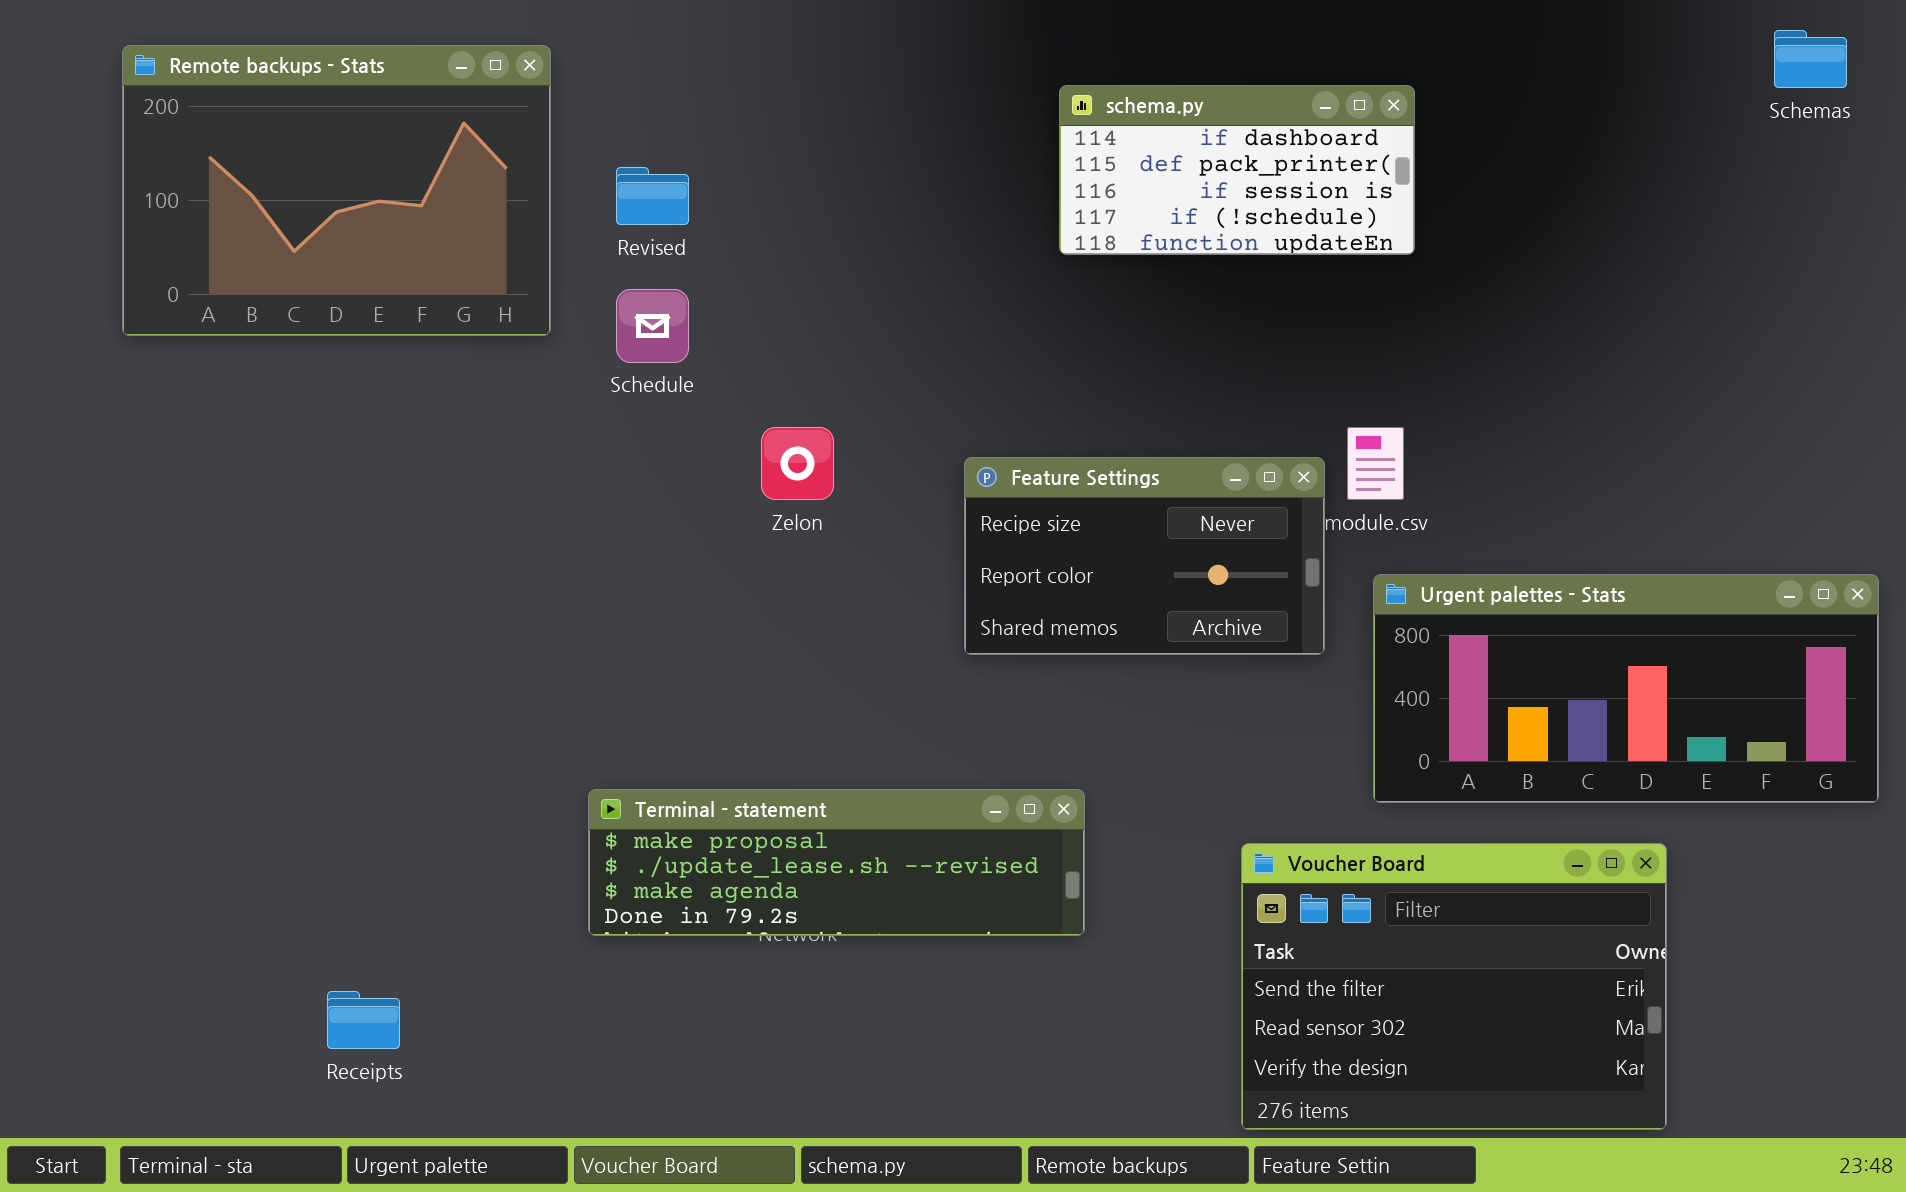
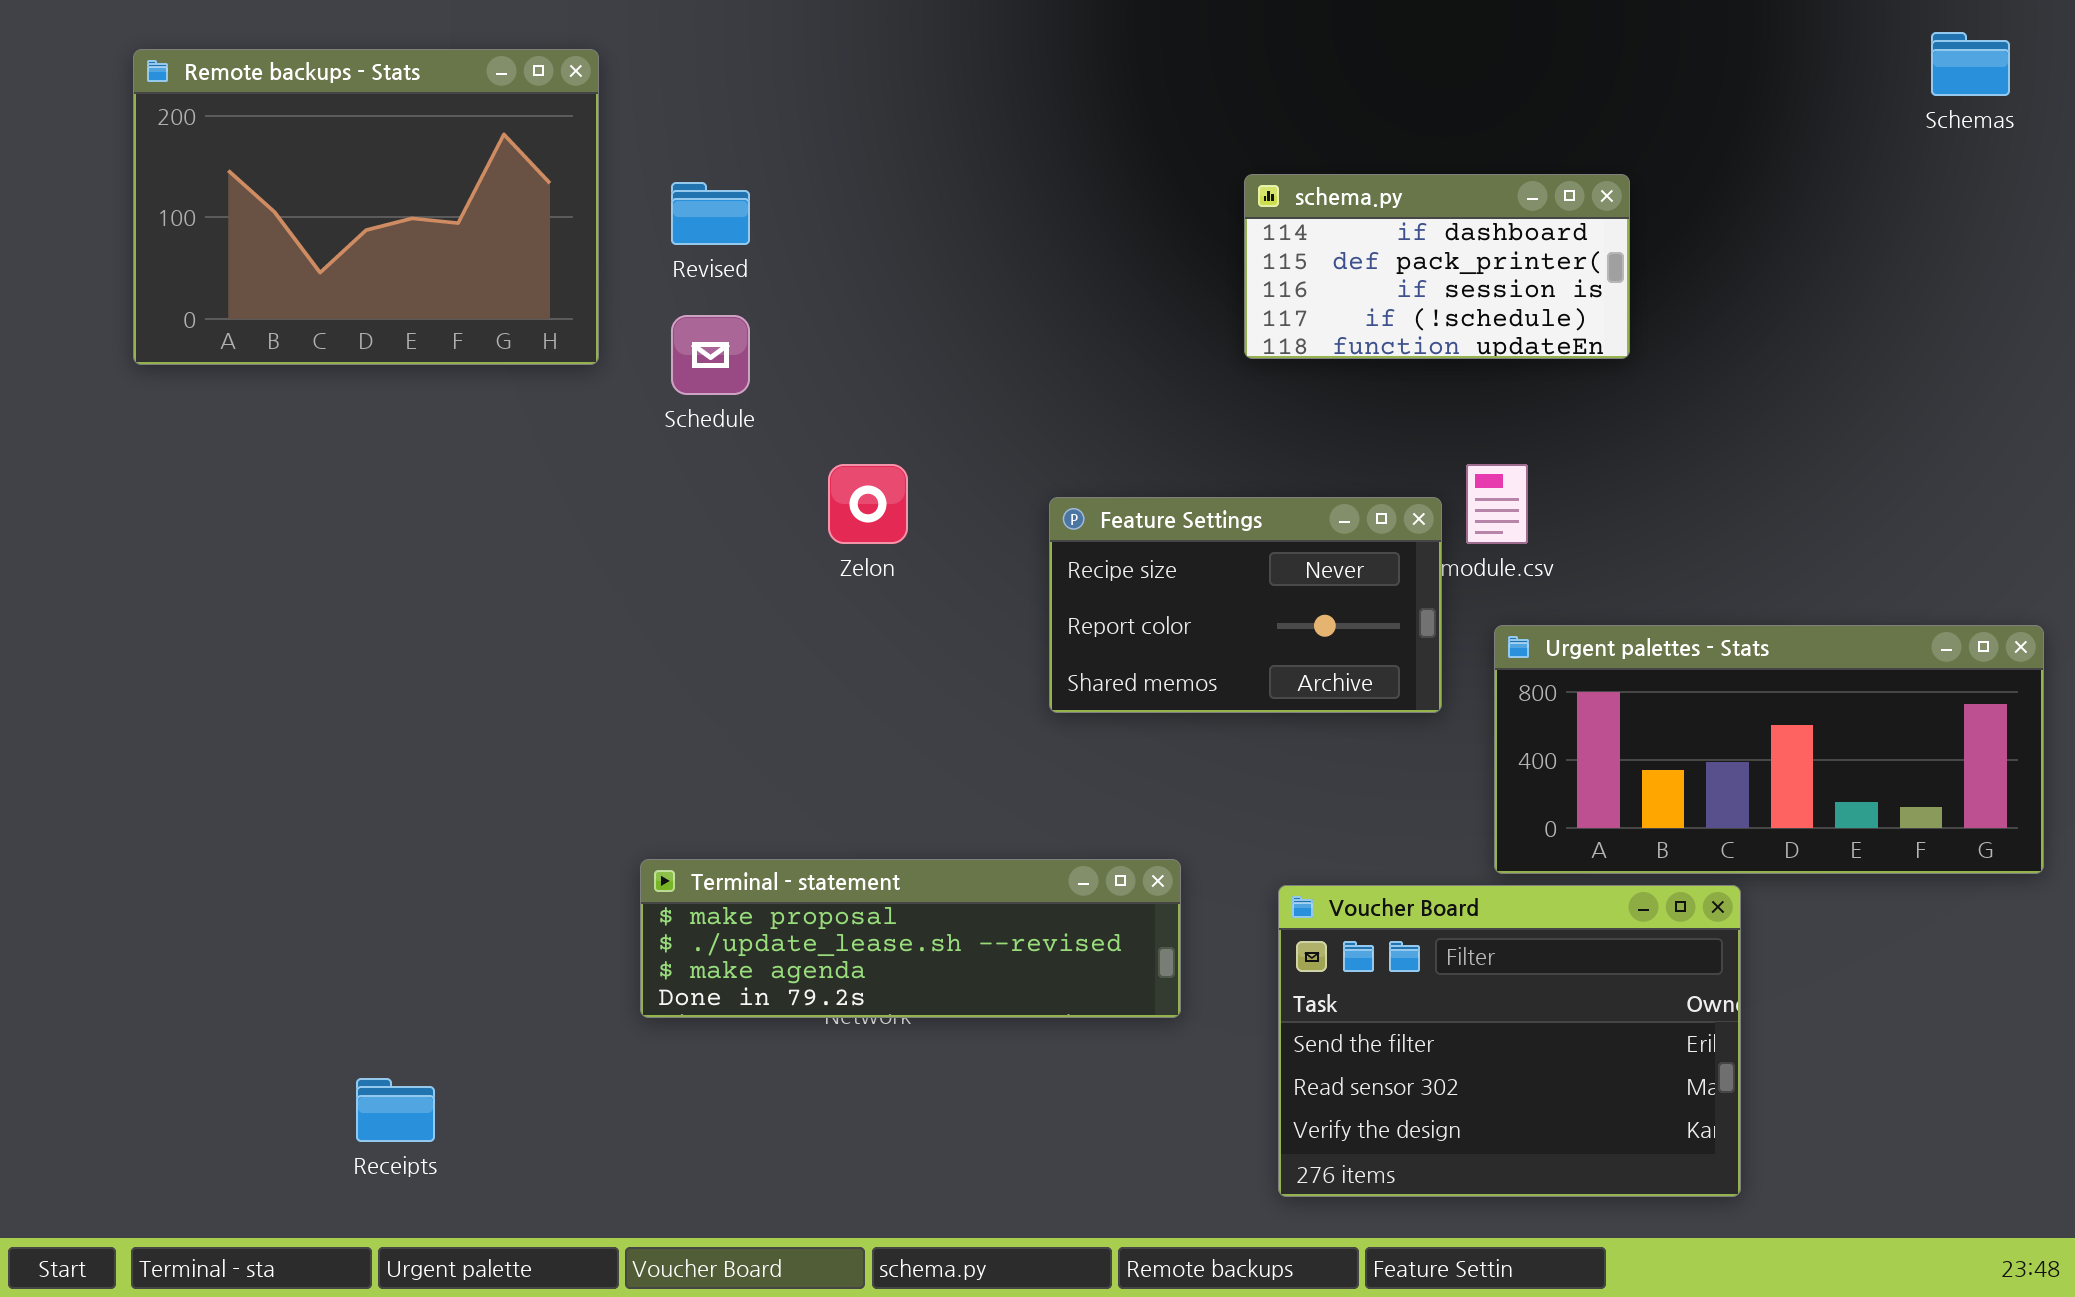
schema.py: [1059,85,1415,255] -> [1244,174,1630,359], moved
Voucher Board: [1241,843,1667,1130] -> [1278,885,1741,1197], moved

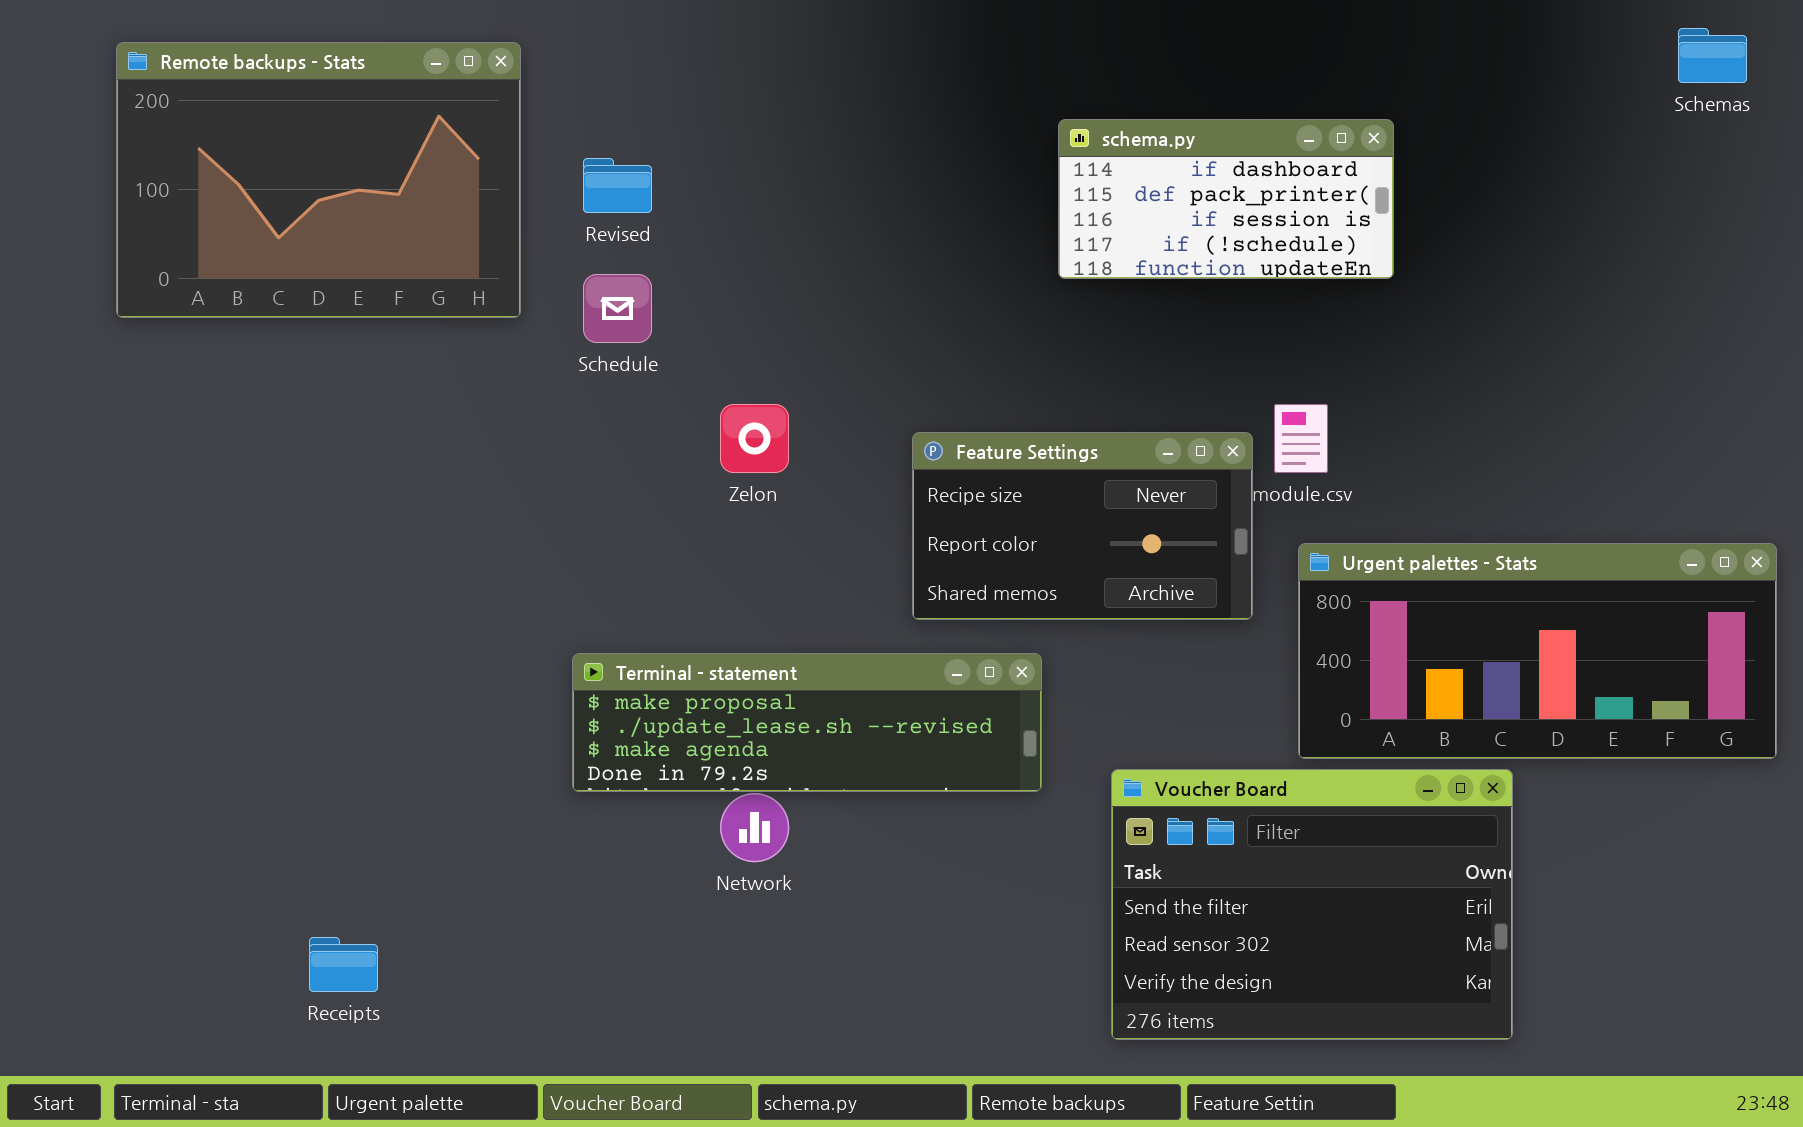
schema.py: [1244,174,1630,359] -> [1058,119,1394,279], moved
Terminal - statement: [640,859,1181,1018] -> [572,653,1042,792], moved

